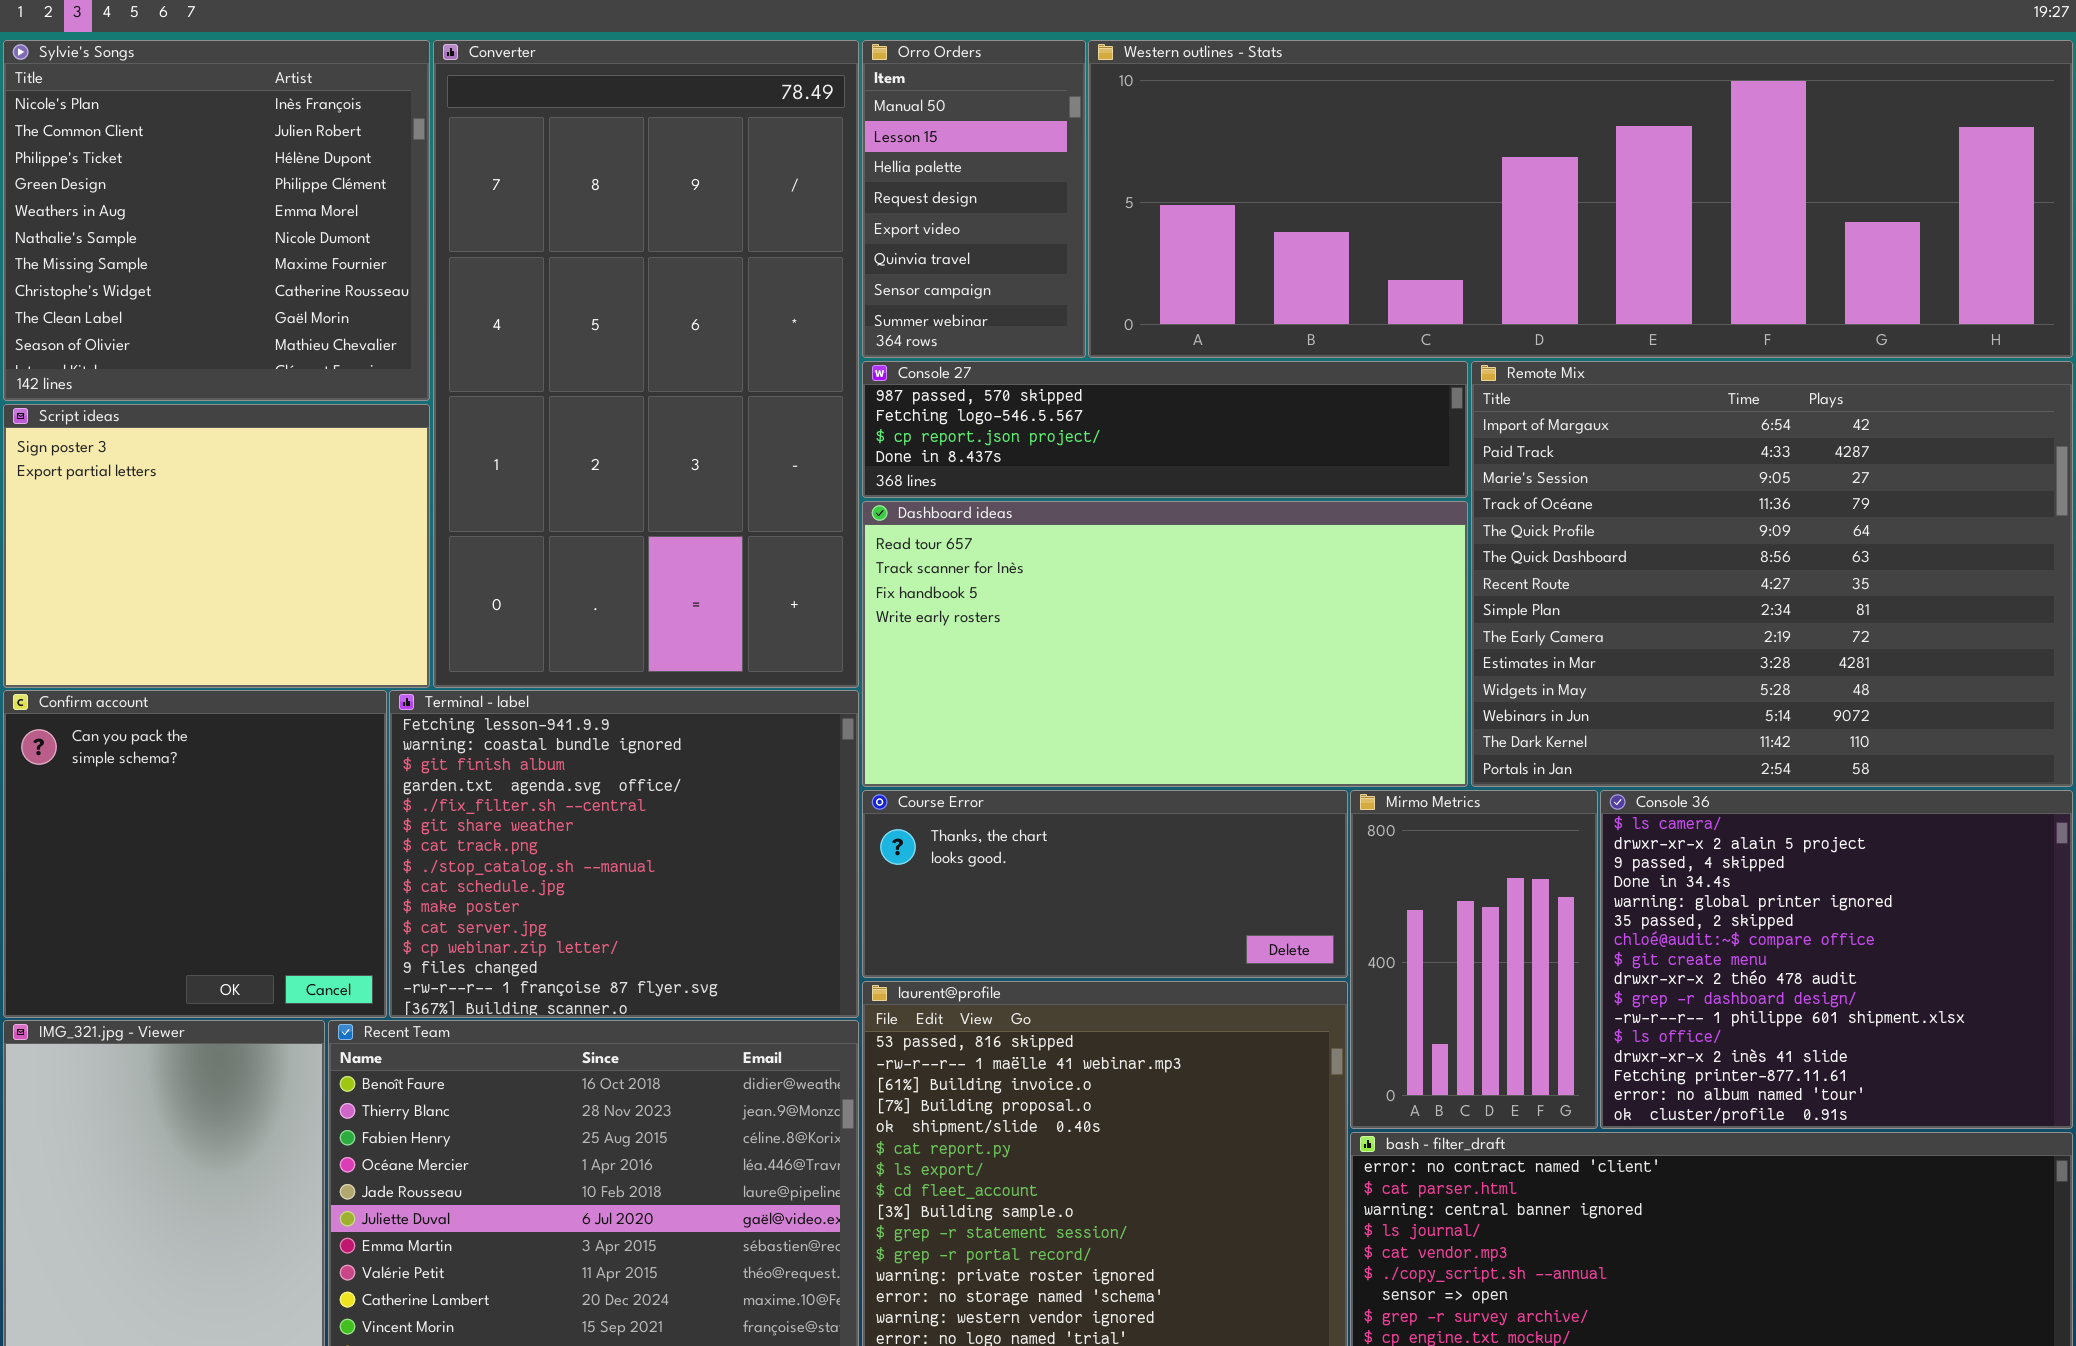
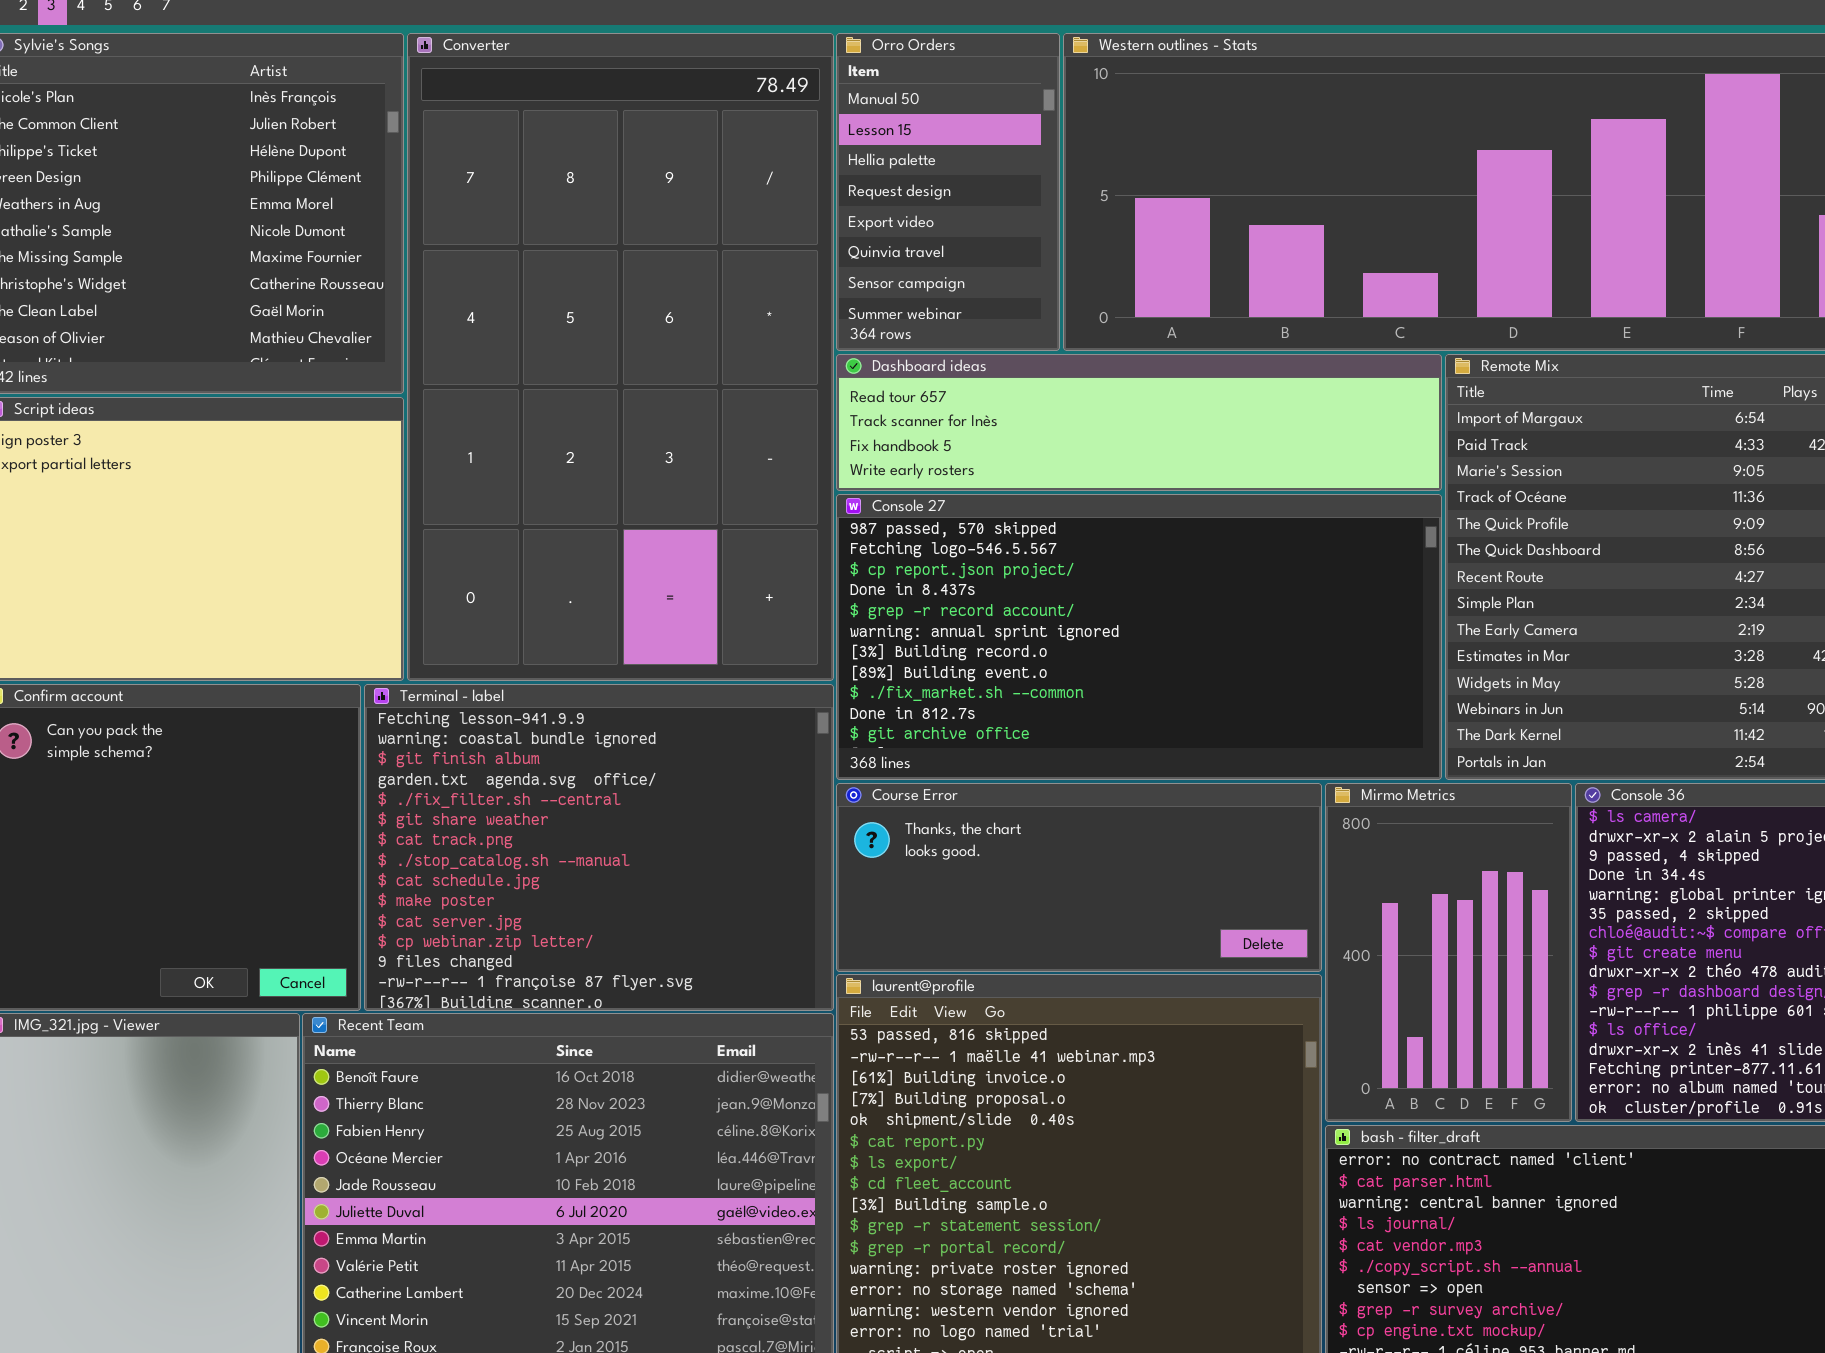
Console 27: [862,361,1468,498] -> [836,494,1442,780], moved, resized
Dashboard ideas: [862,501,1468,787] -> [836,354,1442,491], moved, resized

